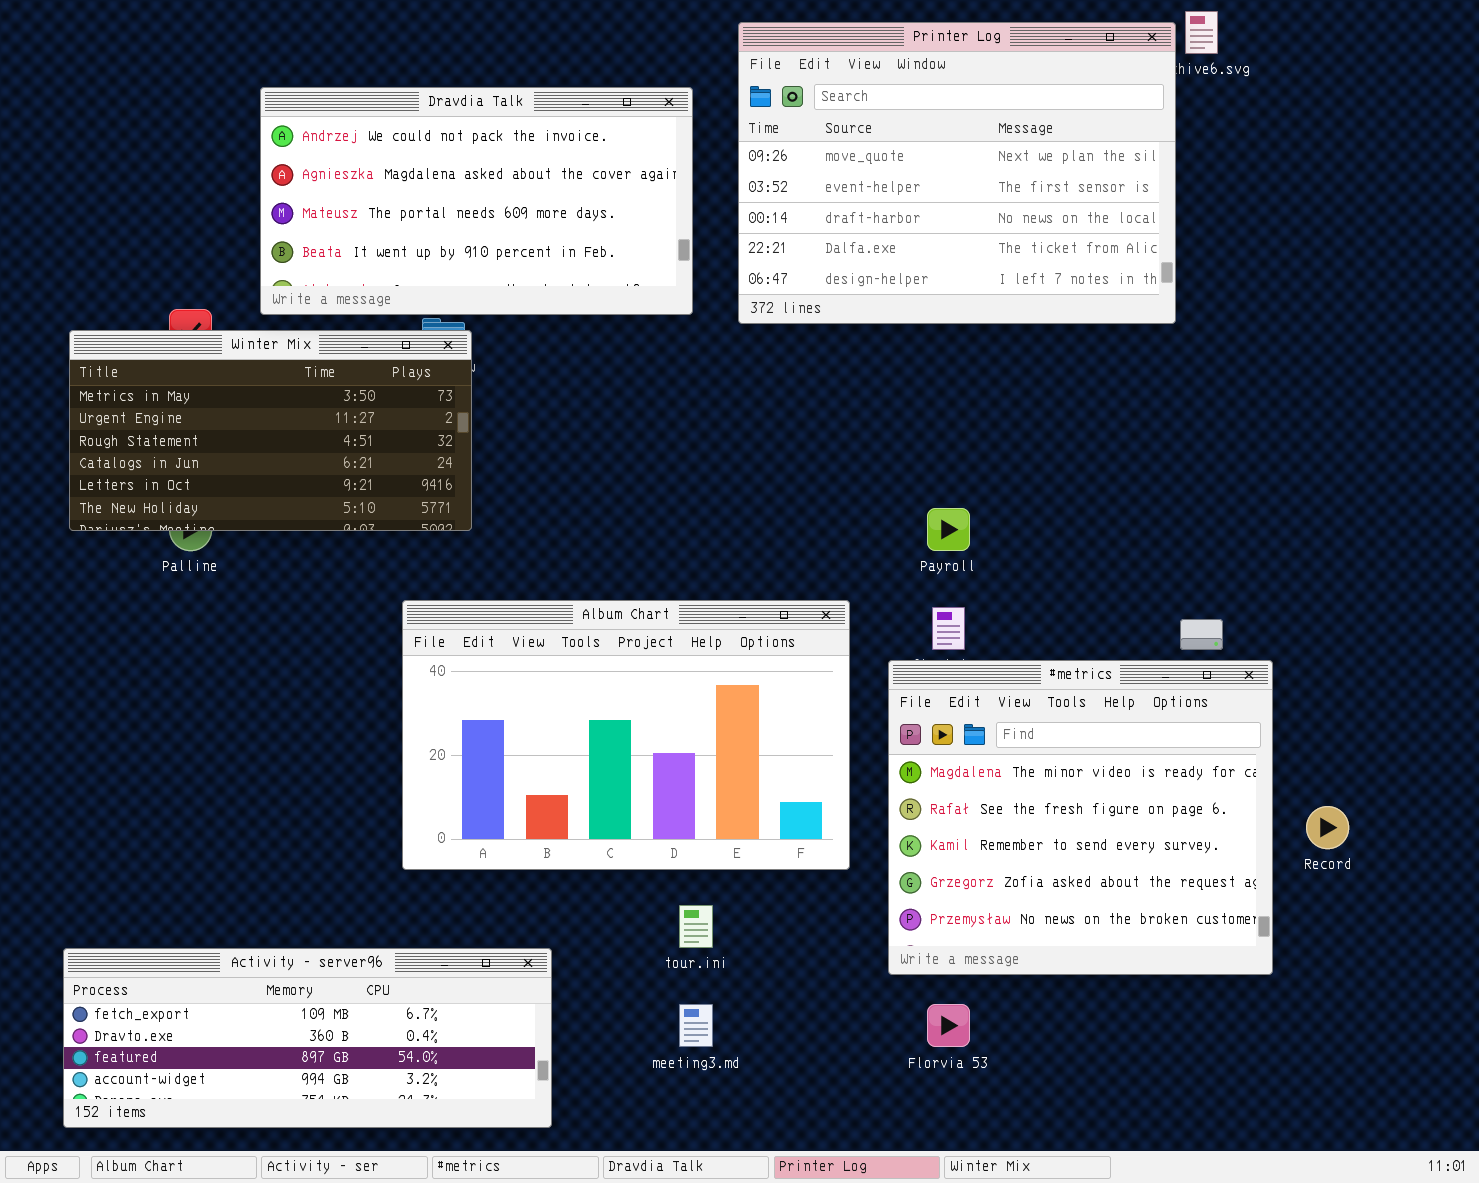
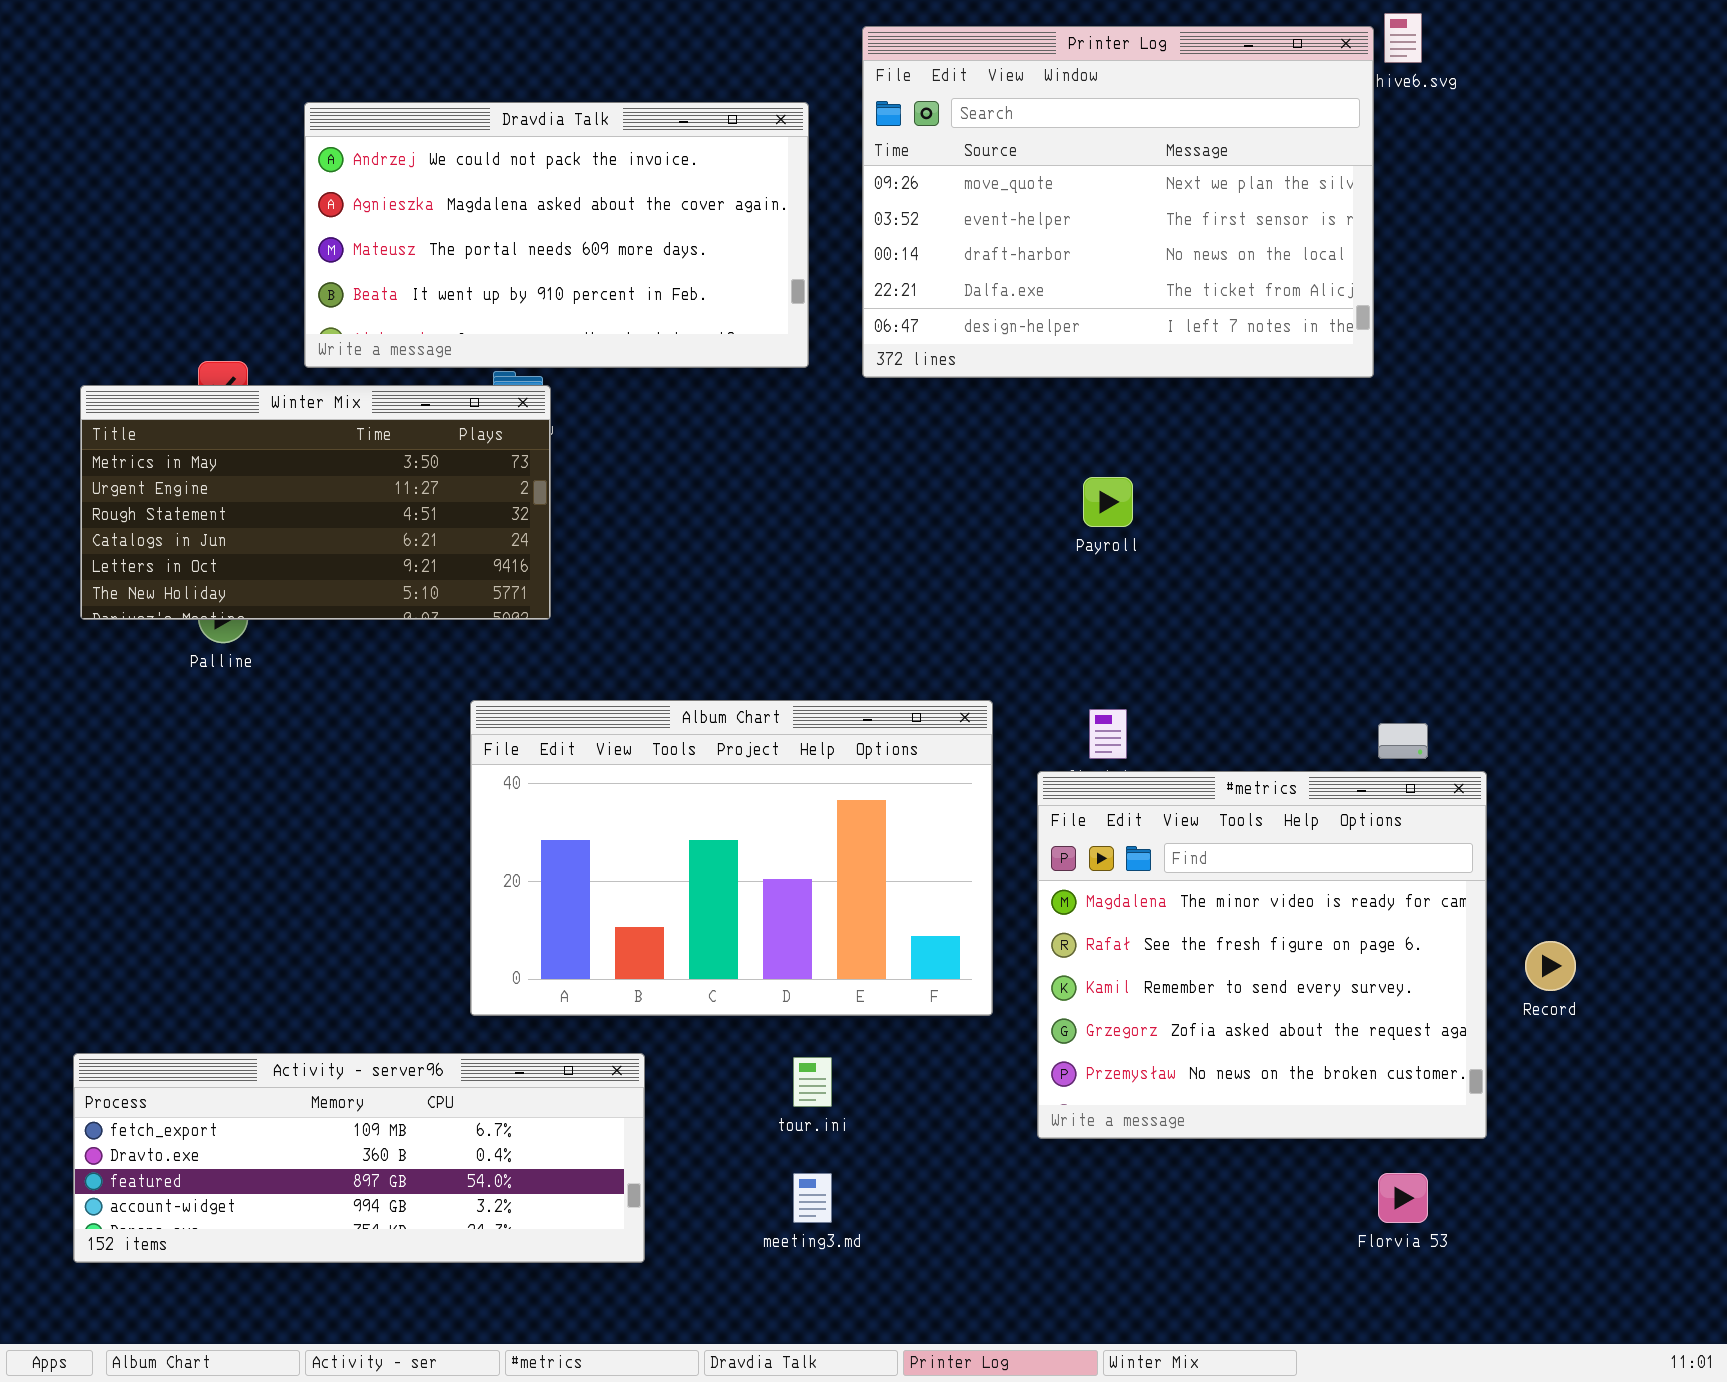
Payroll: [927,508,970,551] -> [1083,477,1133,527], moved
Activity - server96: [63,948,552,1128] -> [73,1053,645,1263], moved
Florvia 53: [927,1004,970,1047] -> [1378,1173,1428,1223], moved

